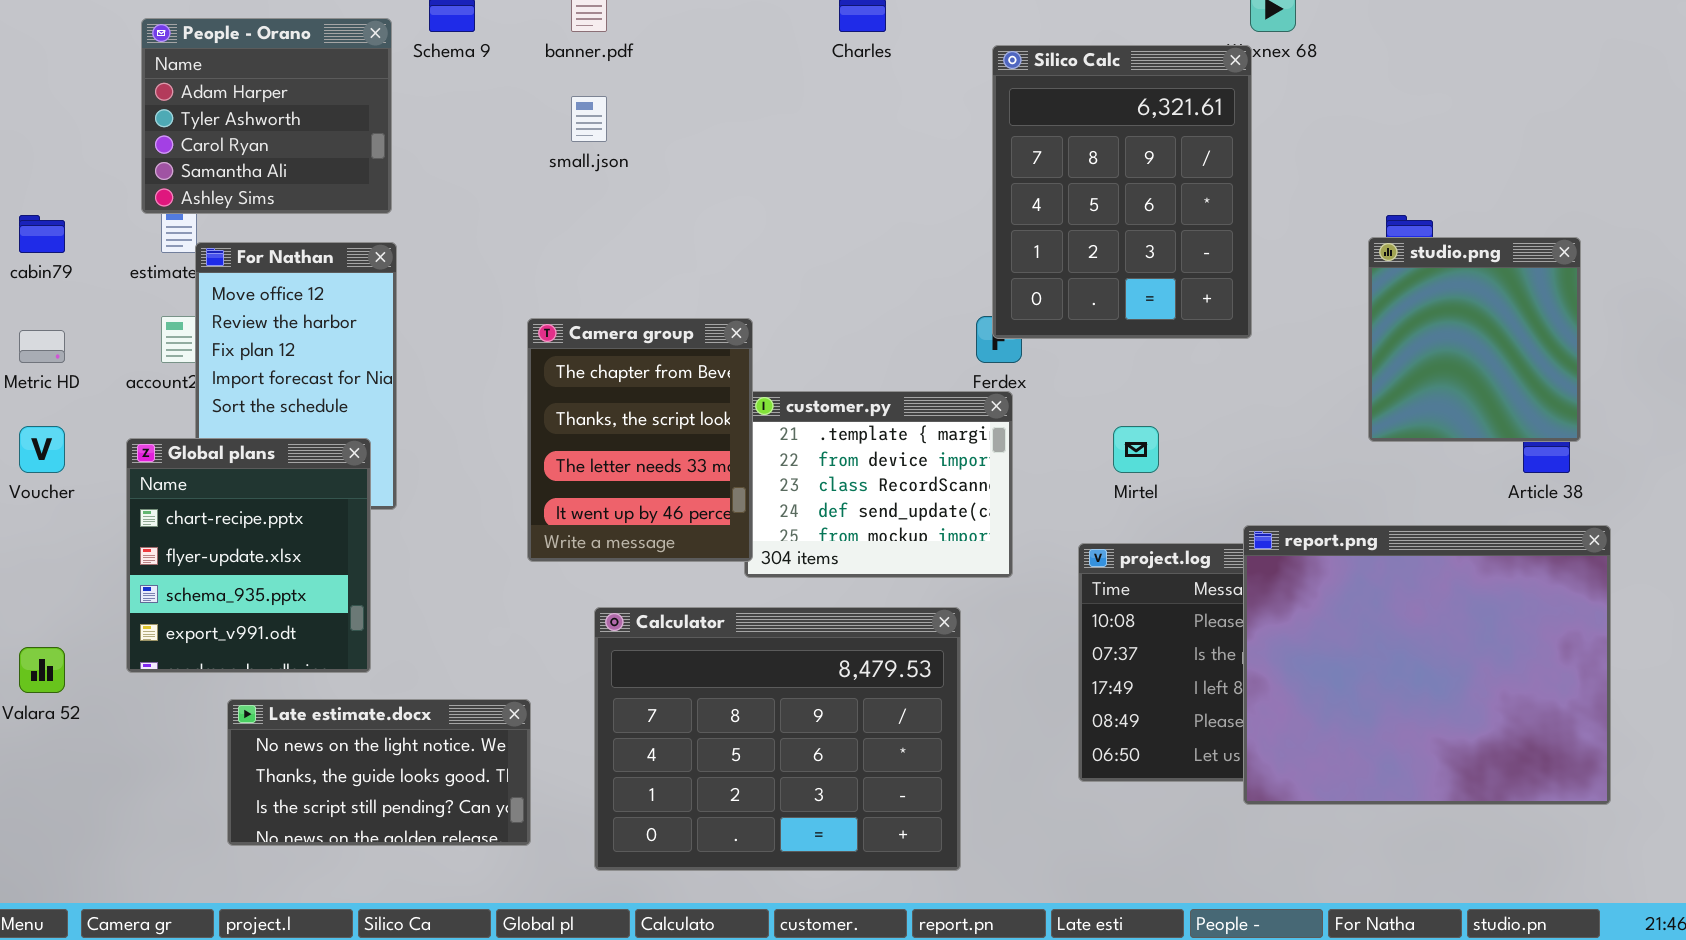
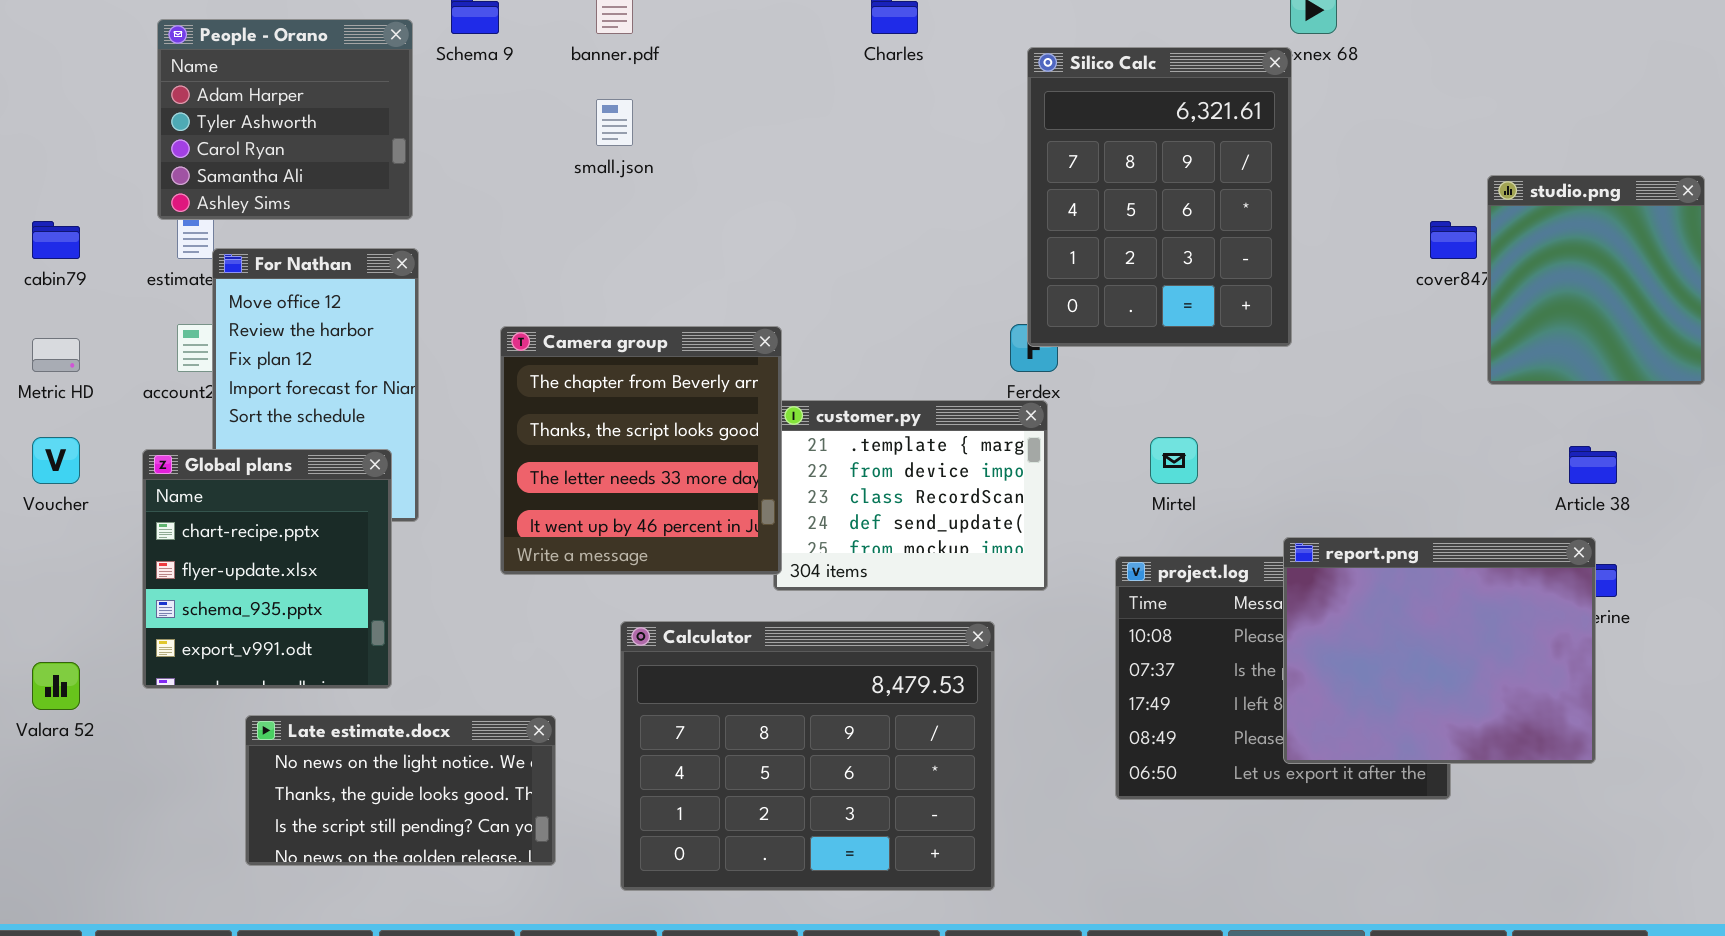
studio.png: [1368,237,1581,442] -> [1487,175,1705,385], moved
Camera group: [527,318,753,562] -> [500,326,782,575], resized
report.png: [1243,525,1611,805] -> [1283,537,1596,764], resized

